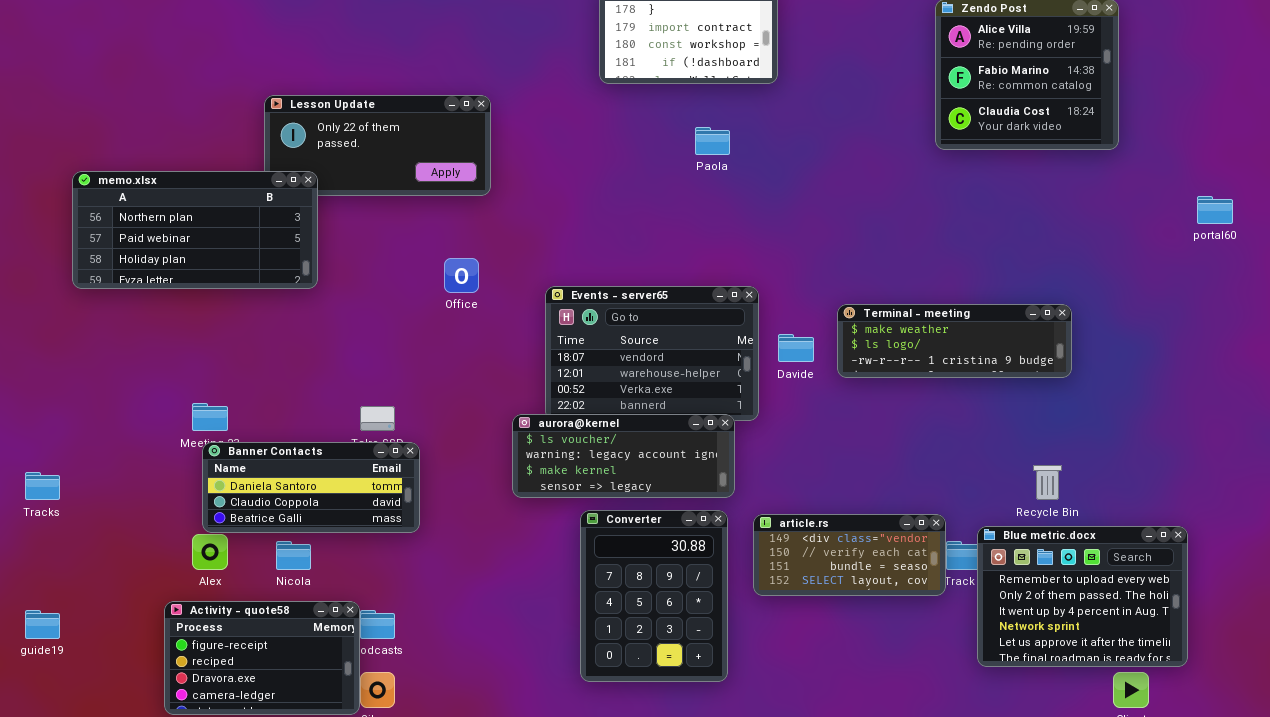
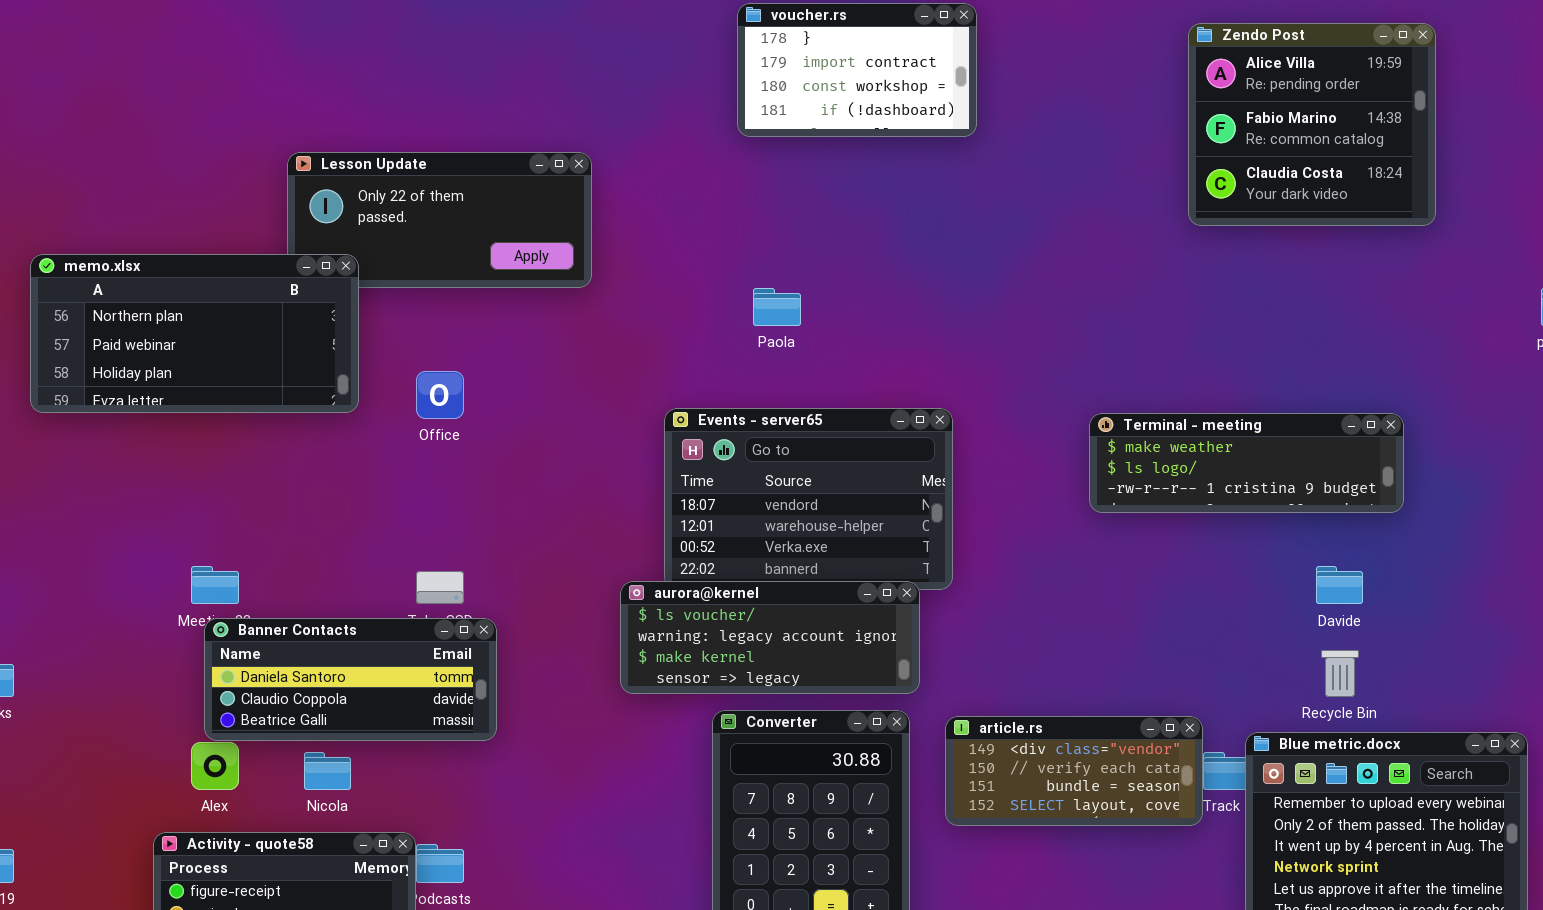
Paola: [695,127,730,155] -> [753,288,801,326], moved
Office: [444,258,479,293] -> [416,371,464,419], moved
Terminal - meeting: [837,304,1072,378] -> [1089,413,1404,513], moved
Davide: [778,334,814,362] -> [1316,566,1363,604], moved

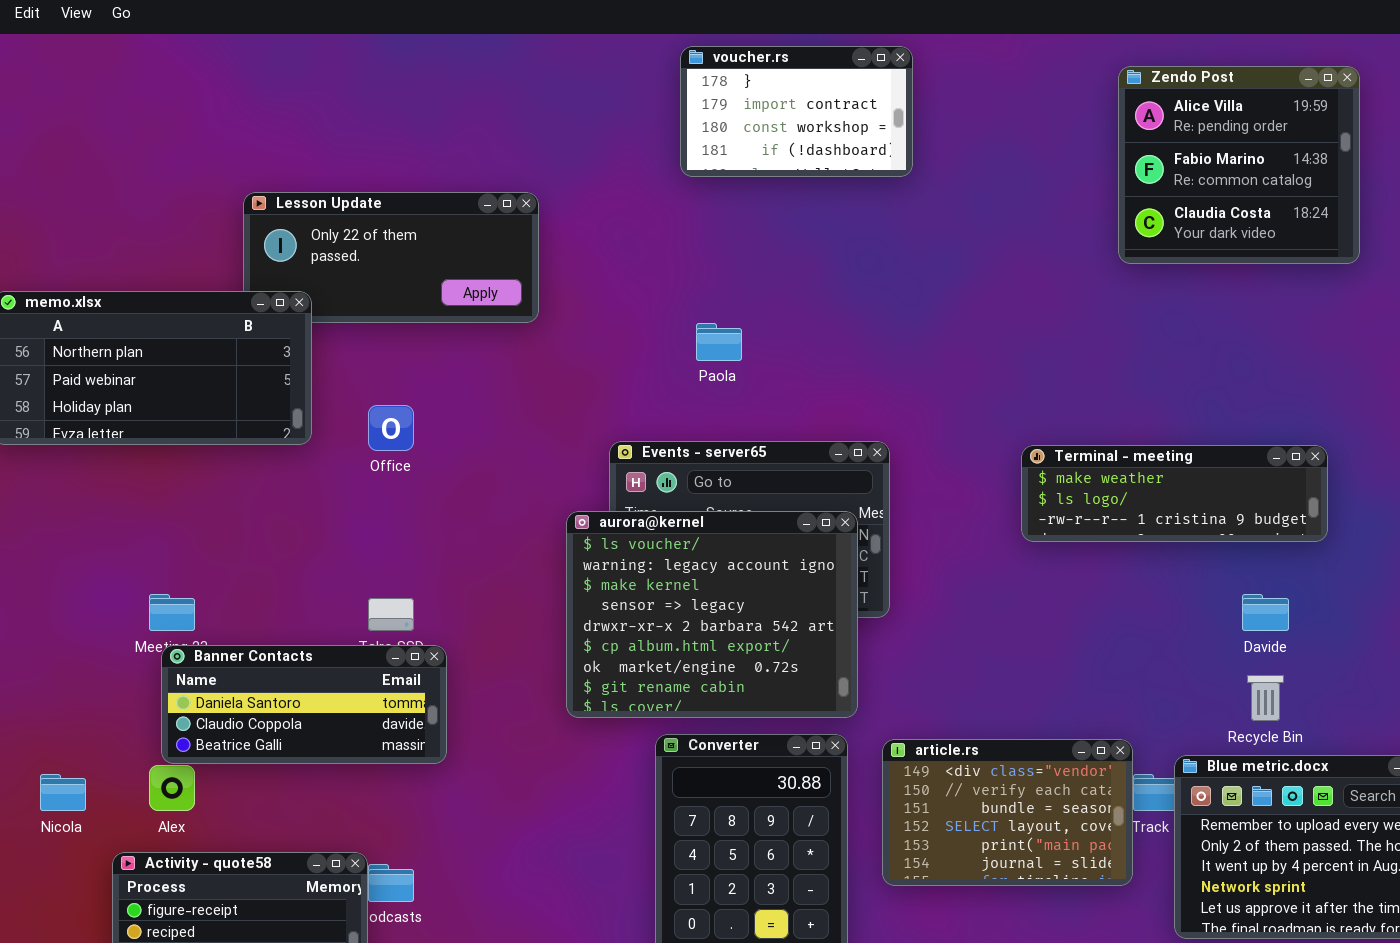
aurora@kernel: [620,581,920,694] -> [566,511,858,718], resized
article.rs: [945,716,1203,826] -> [882,739,1133,886], resized
Nicola: [304,752,351,790] -> [40,774,86,811], moved

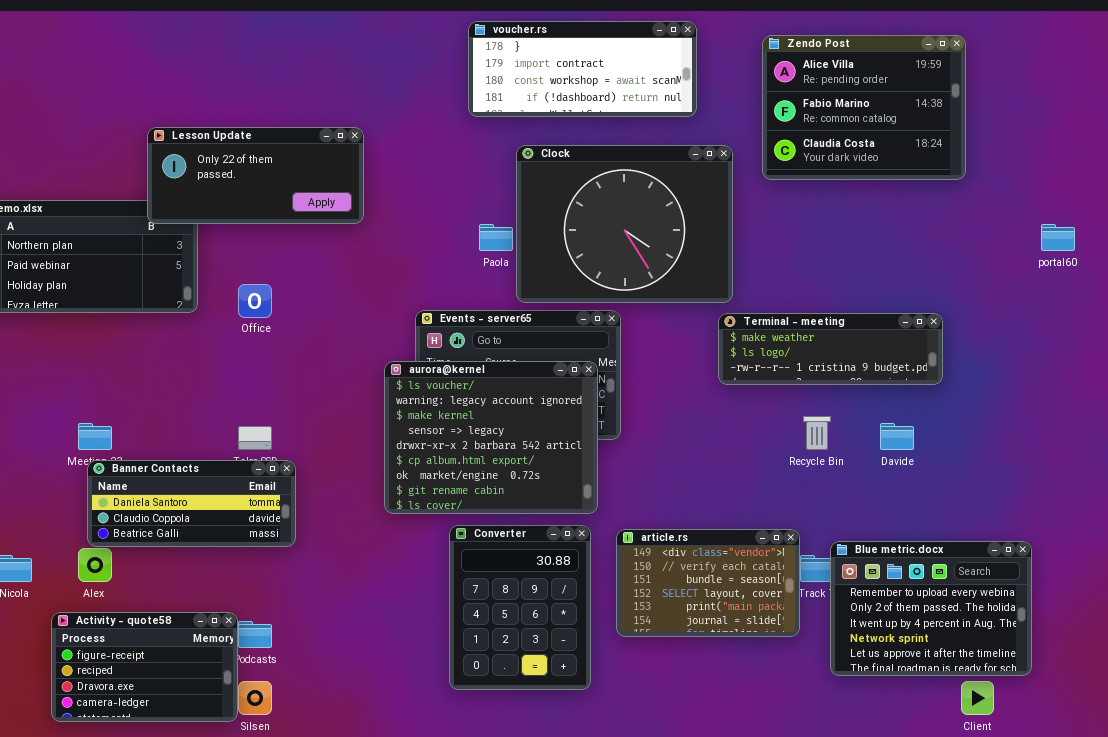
voucher.rs: [680,46,913,177] -> [468,21,697,117], resized
Zendo Post: [1118,66,1360,264] -> [762,35,966,180], resized
Lesson Update: [243,192,539,323] -> [147,127,364,224], raised
Clock: none -> [516,145,733,303], opened
Recycle Bin: [1247,675,1284,721] -> [803,416,831,450], moved

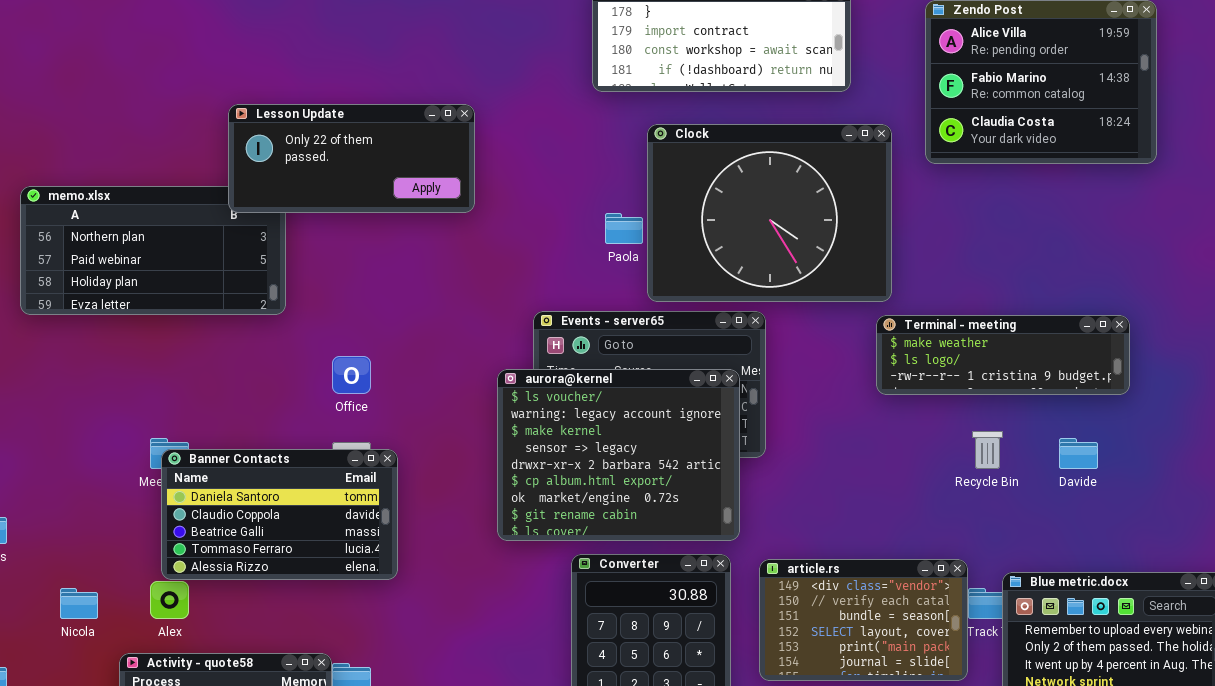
Office: [238,284,272,318] -> [332,356,371,394], moved
Banner Contacts: [87,460,296,547] -> [161,449,398,580], resized

